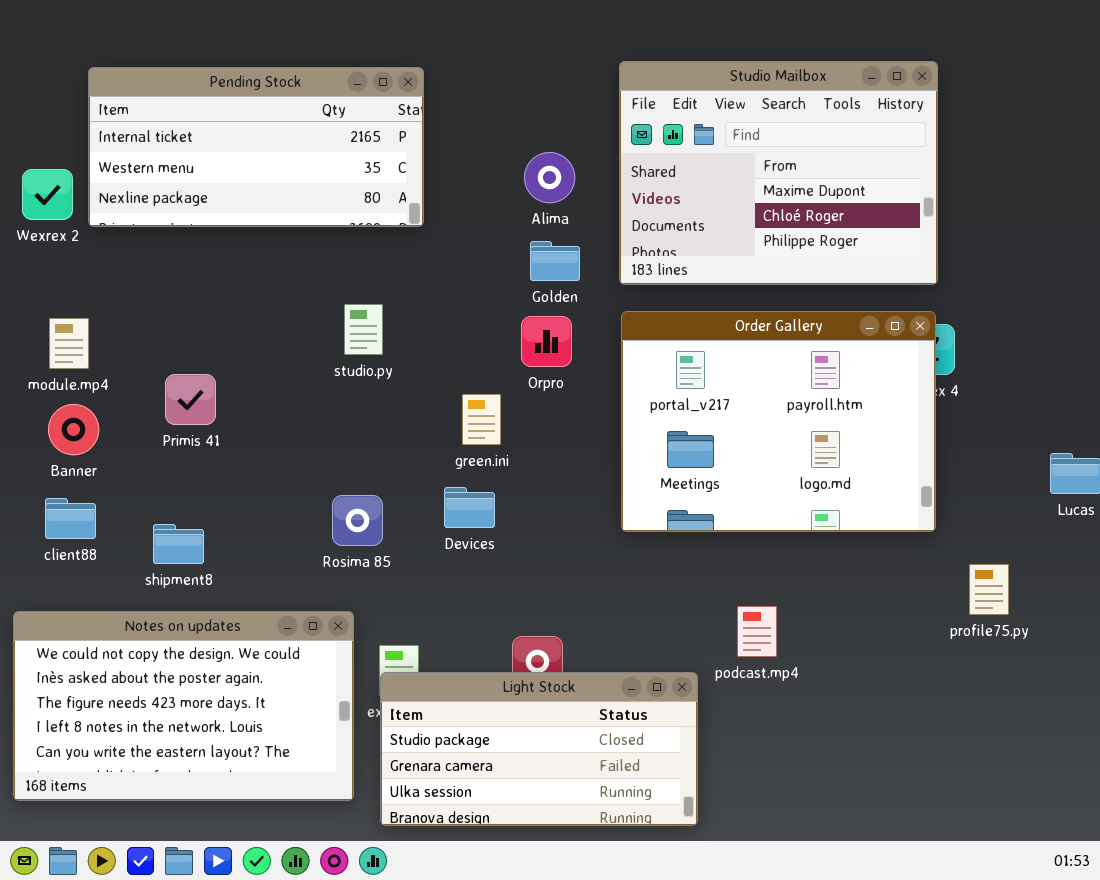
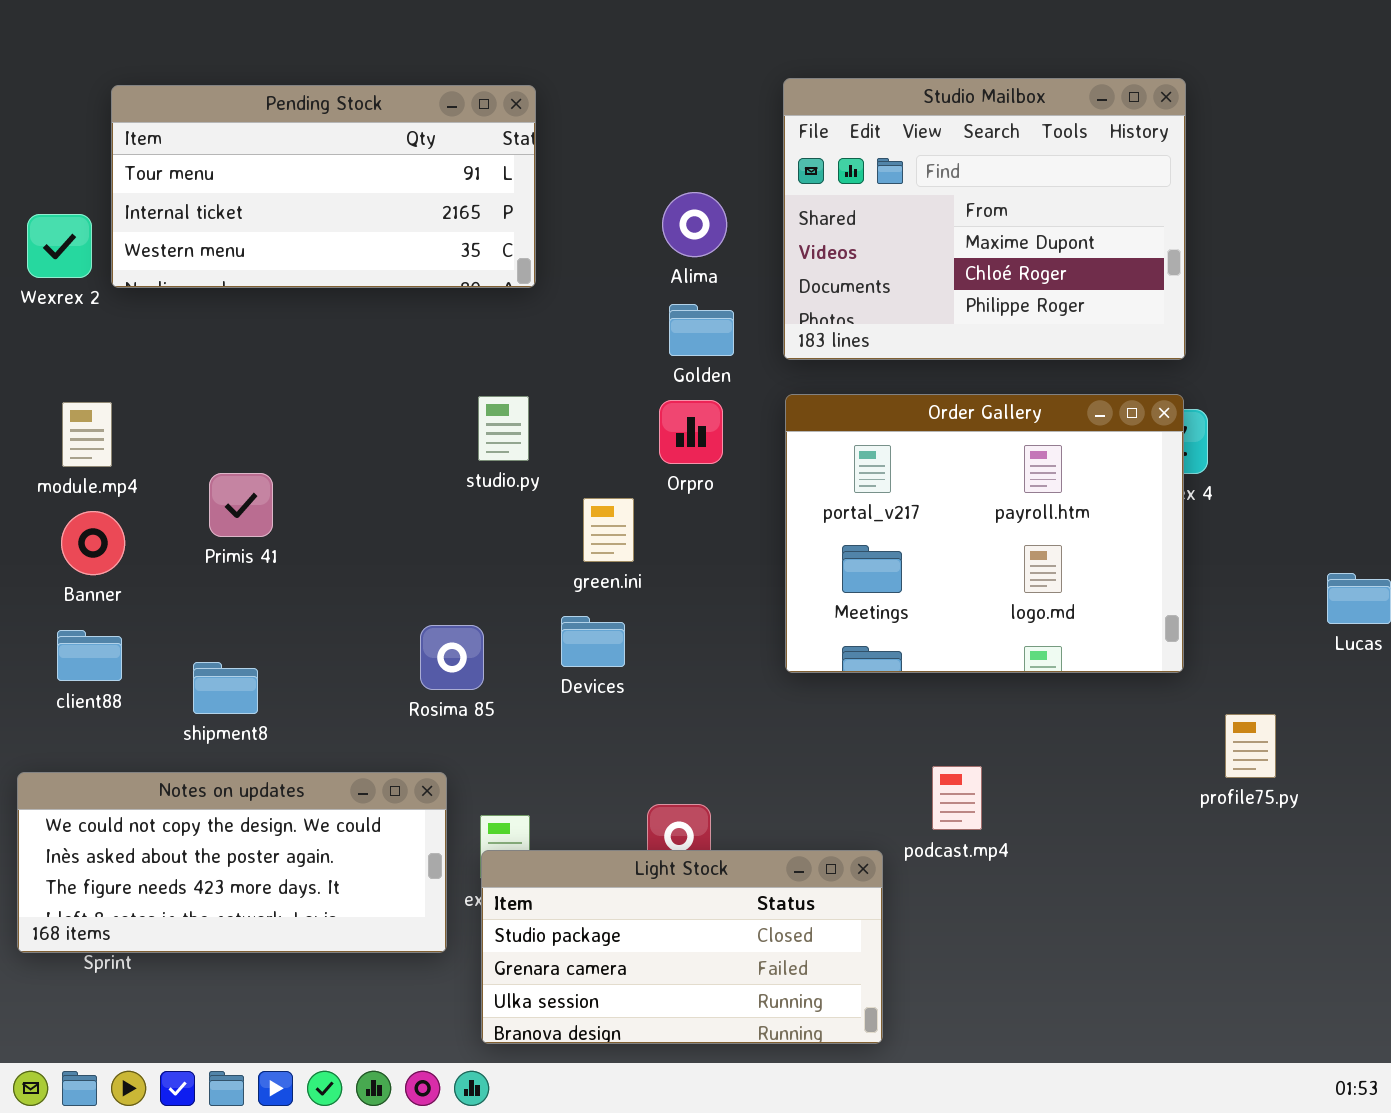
Pending Stock: [88,67,424,227] -> [111,85,536,288], scrolled up 1 row
studio.py: [344,304,383,355] -> [478,396,529,461], moved
Notes on updates: [13,611,354,801] -> [17,772,447,953], resized

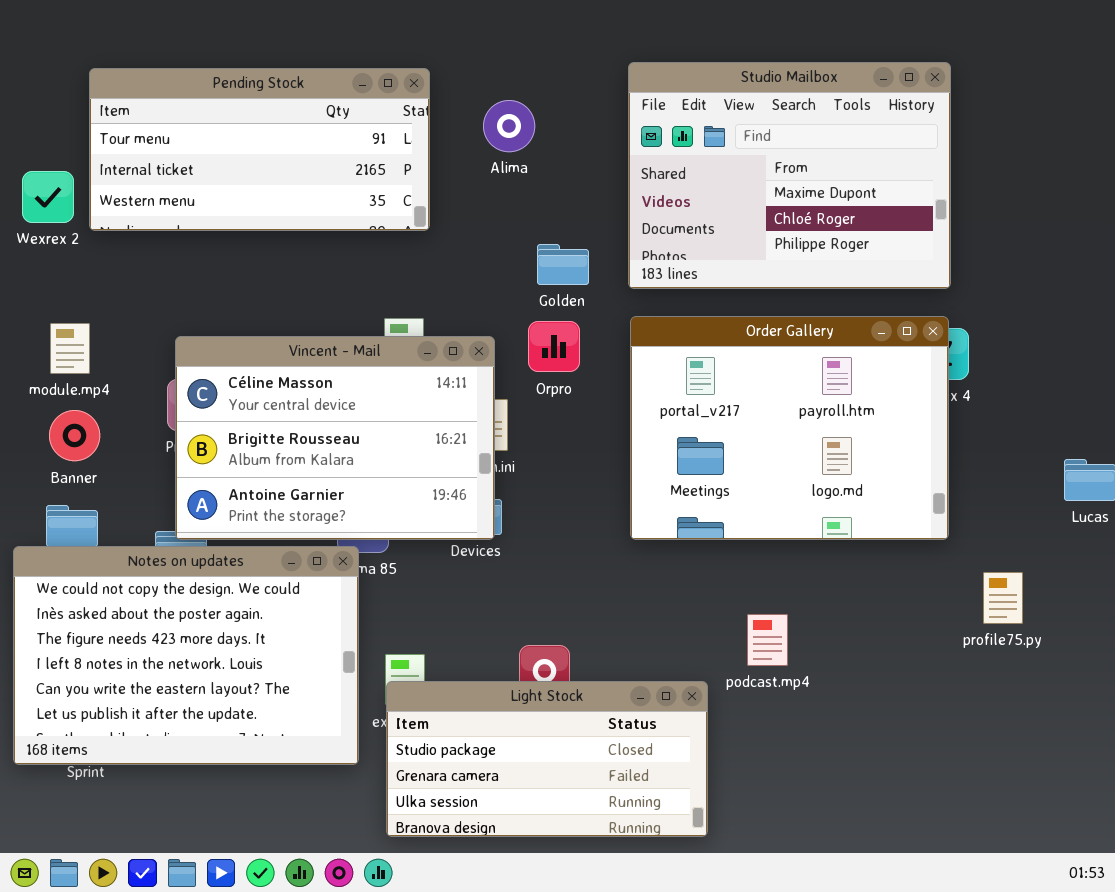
Alima: [662,192,727,257] -> [483,100,535,152], moved
Vincent - Mail: none -> [175,336,495,540], opened
Notes on updates: [17,772,447,953] -> [13,546,359,765], resized

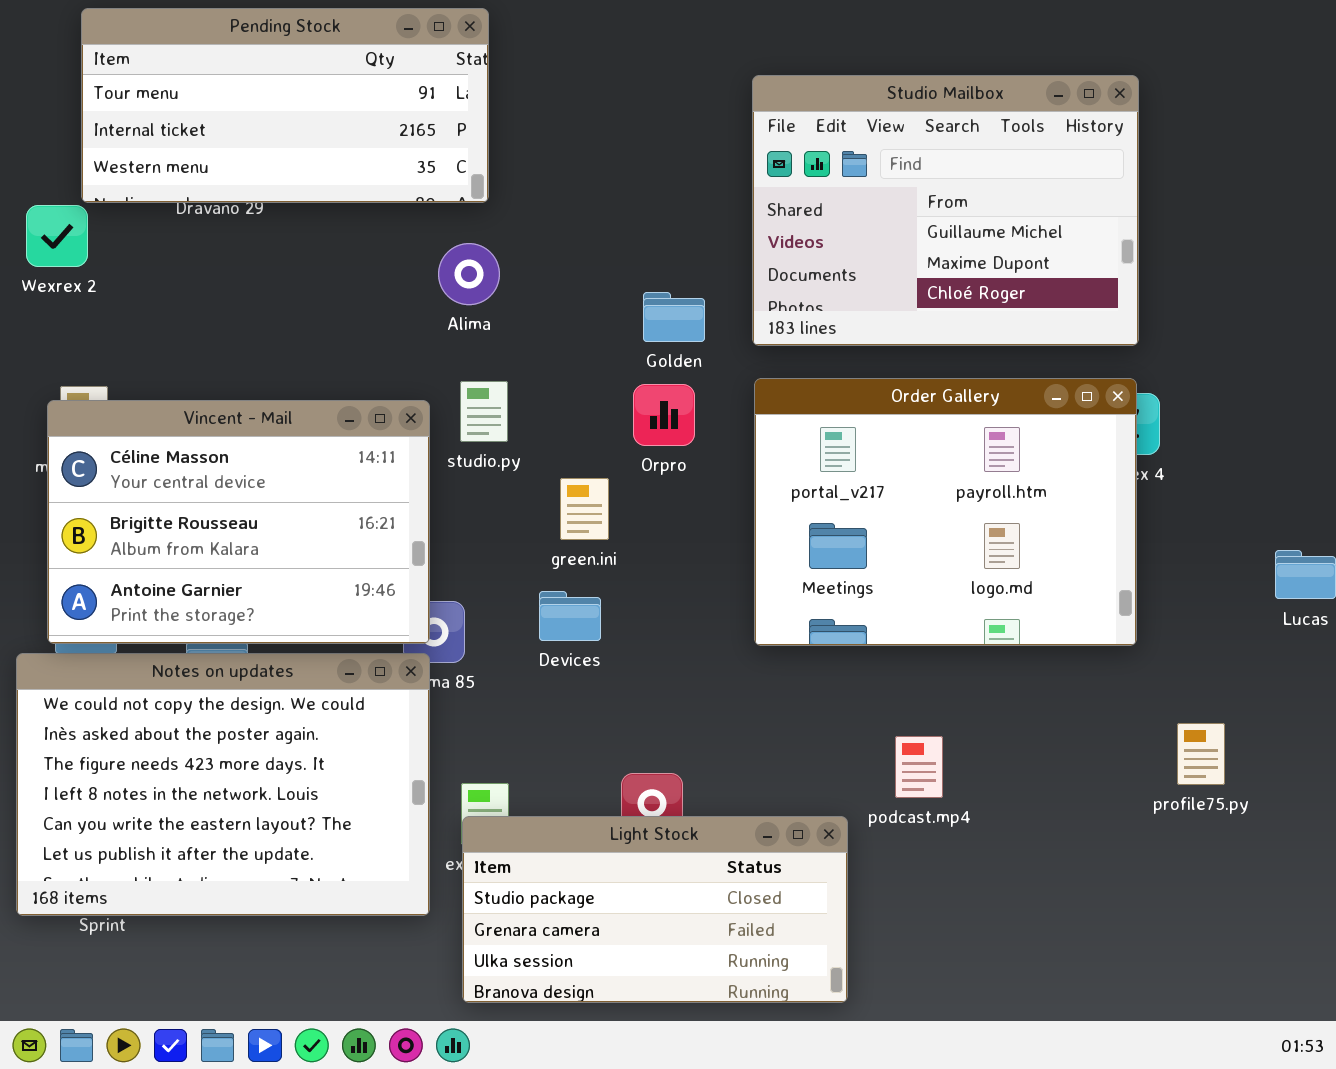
Studio Mailbox: [628,62,951,289] -> [752,75,1139,346], scrolled up 1 row
Pending Stock: [89,68,430,231] -> [81,8,489,203], moved
Alima: [483,100,535,152] -> [438,243,500,305], moved
Vincent - Mail: [175,336,495,540] -> [47,400,430,644], moved
profile75.py: [983,572,1023,624] -> [1177,723,1225,785], moved

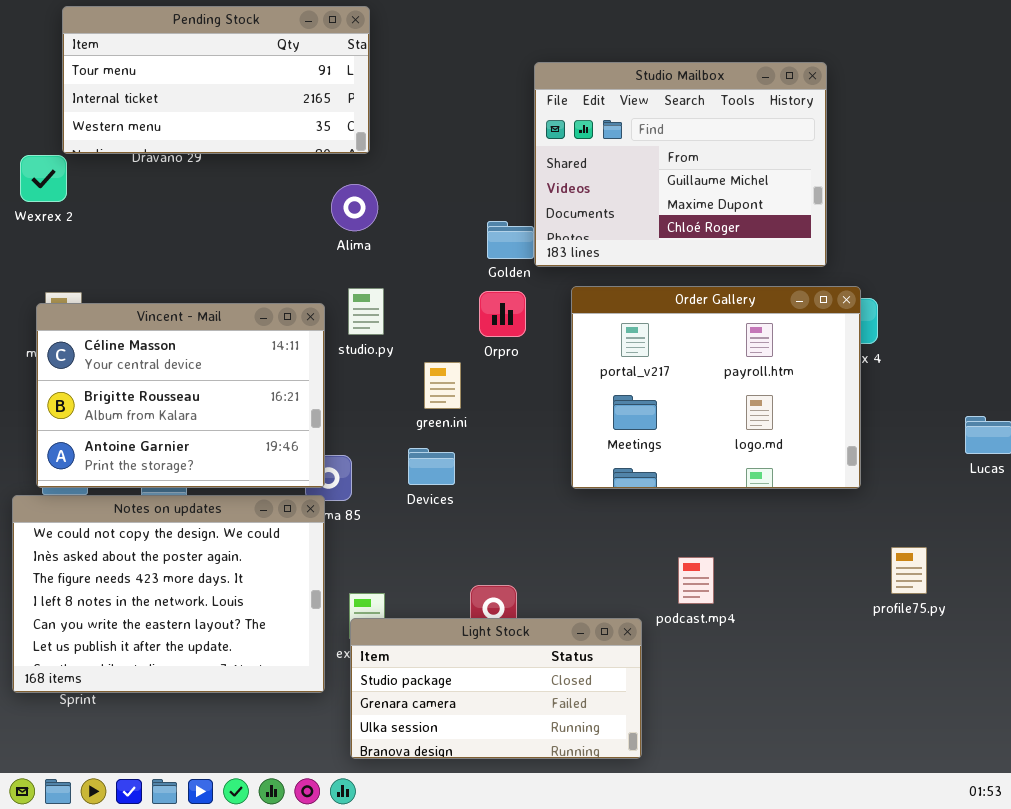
Studio Mailbox: [752,75,1139,346] -> [534,62,827,267], moved

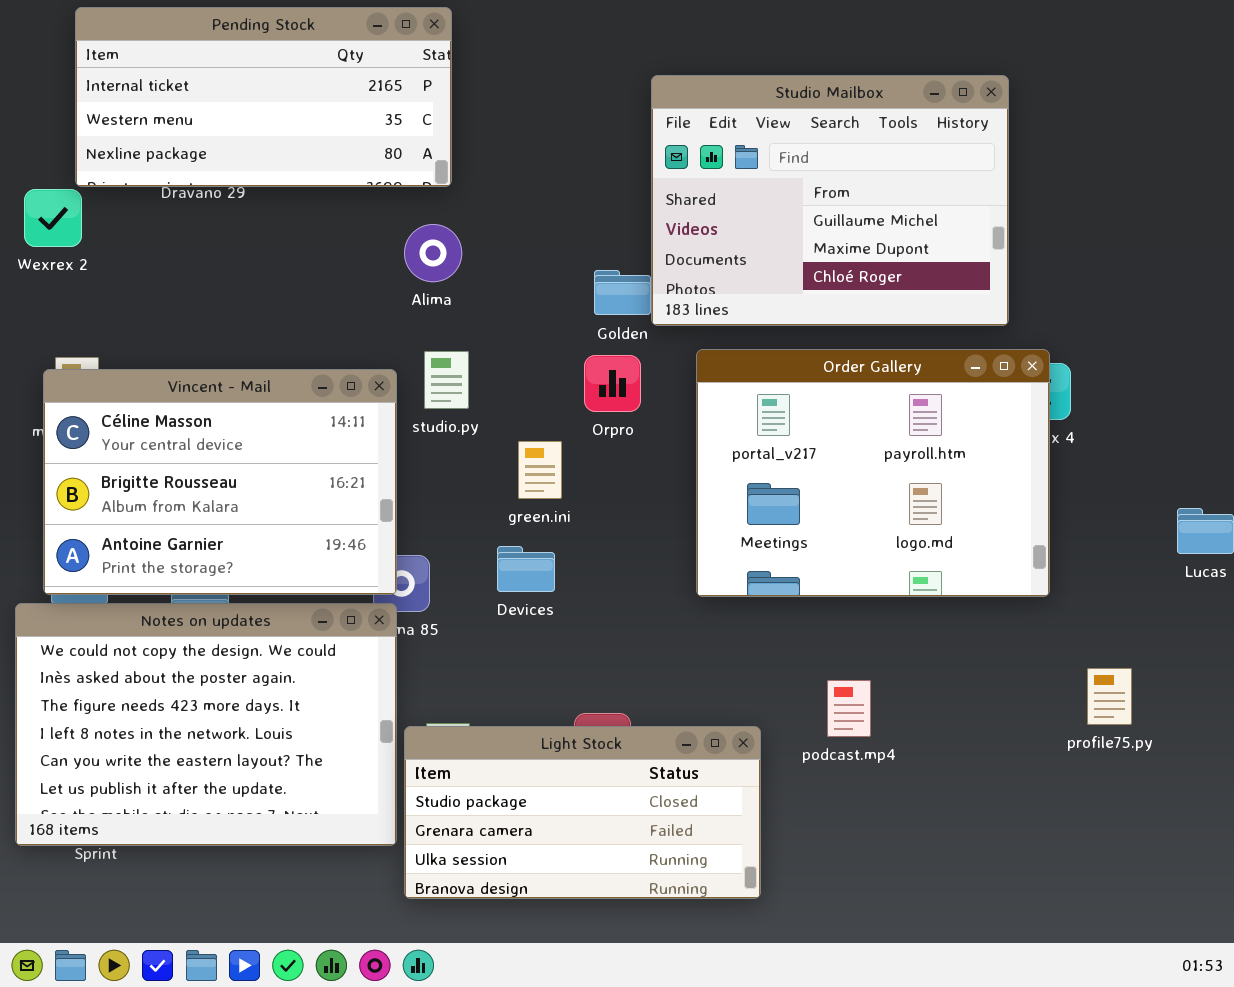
Pending Stock: [62,6,370,154] -> [75,7,452,187], scrolled down 1 row
Light Stock: [350,618,642,759] -> [404,726,761,899], moved

